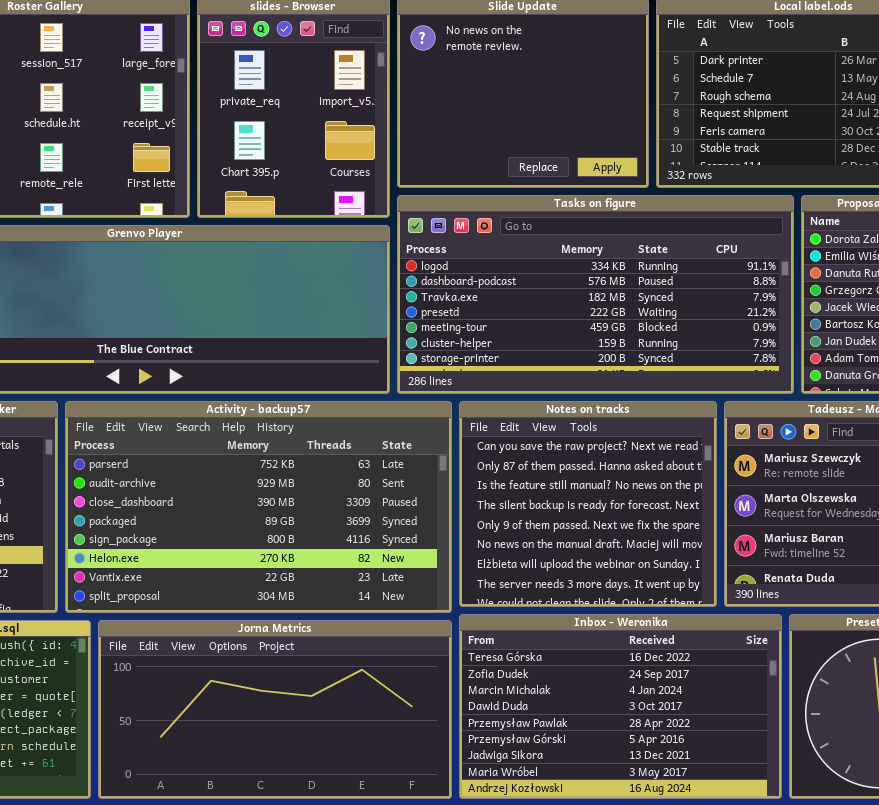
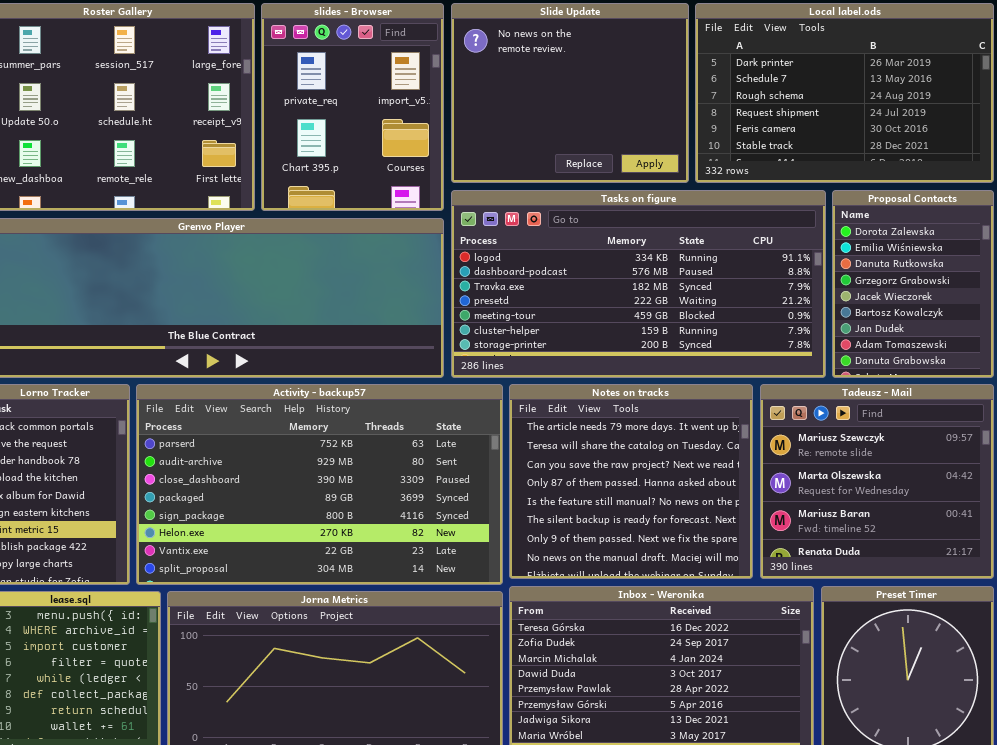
Notes on tracks: [459,401,717,607] -> [509,384,753,579], scrolled up 2 rows

